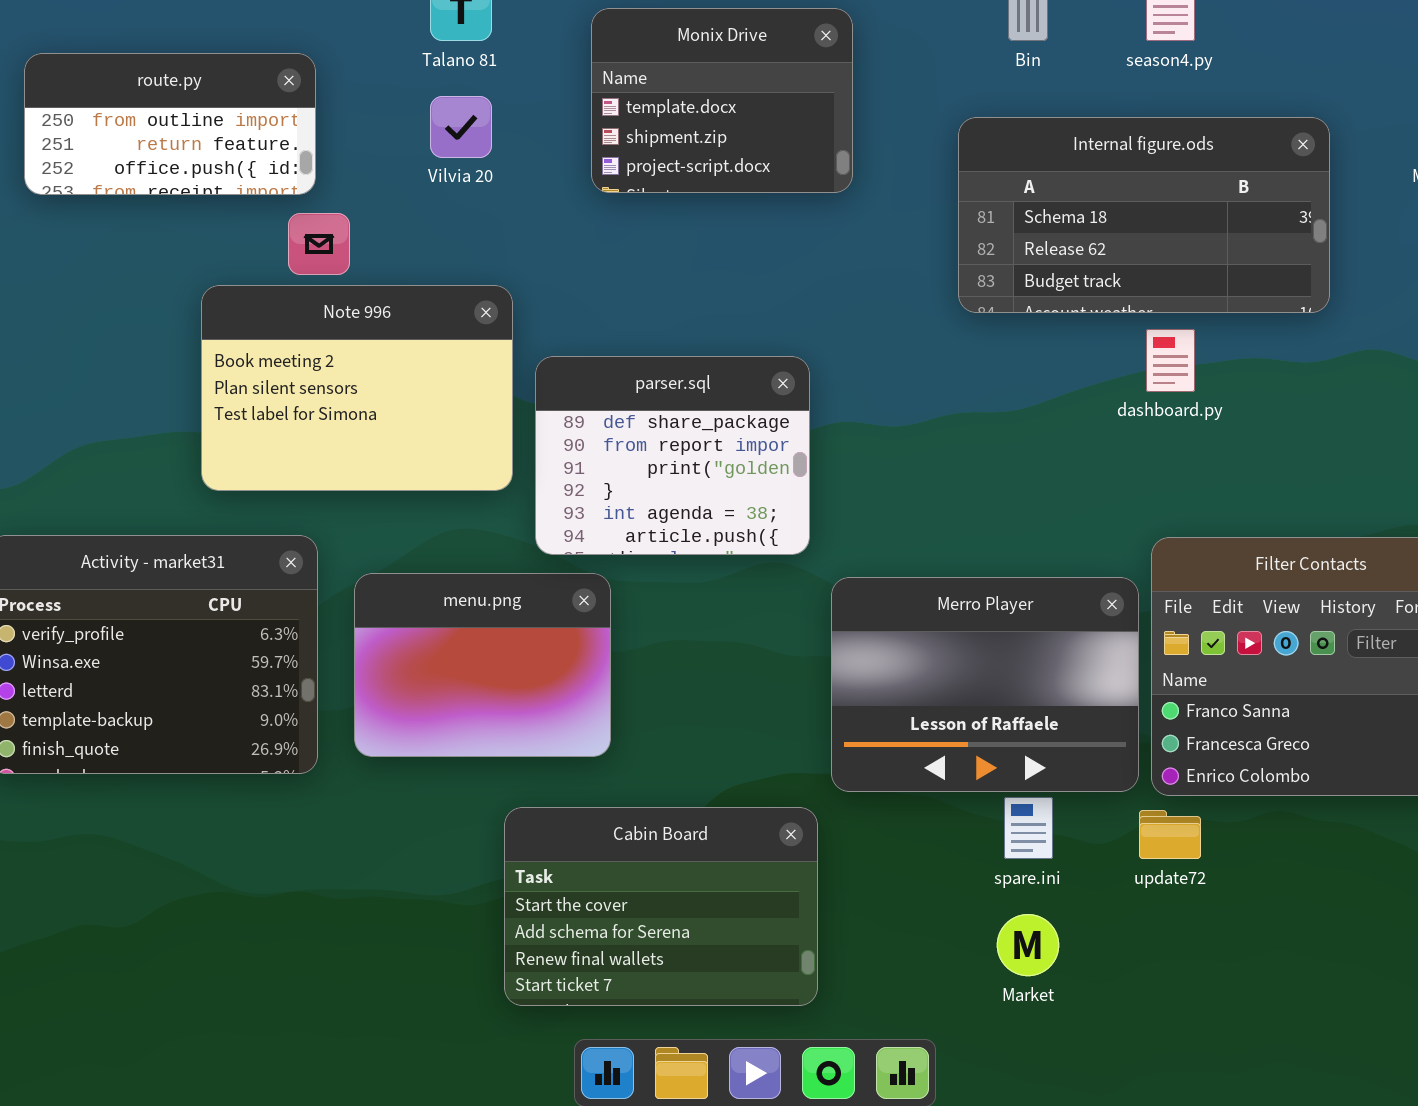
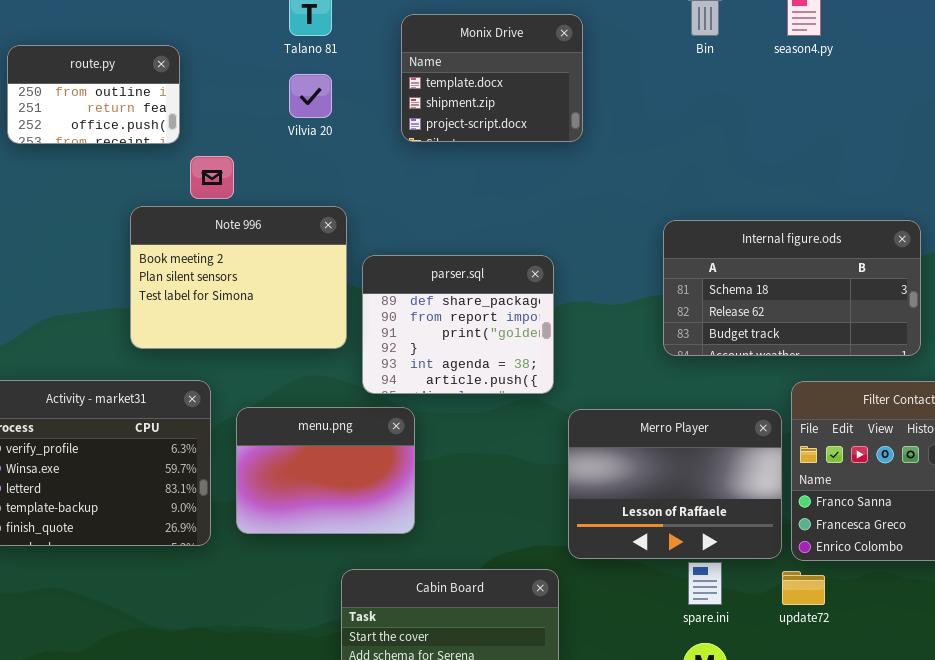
route.py: [24,53,316,195] -> [7,45,180,144], resized
Internal figure.ods: [958,117,1330,313] -> [663,220,921,356], moved

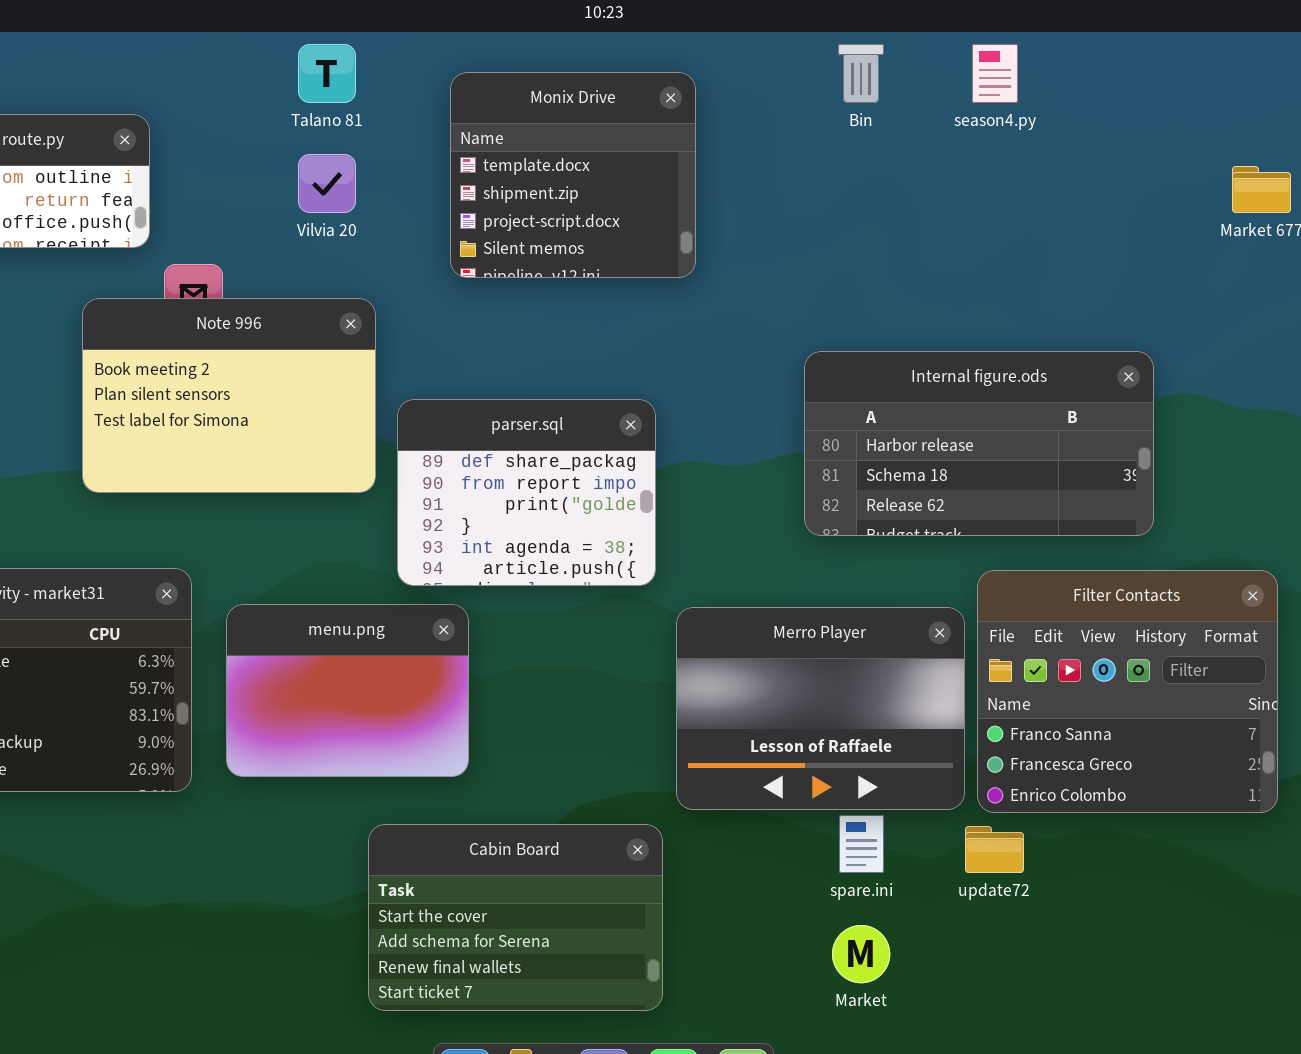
Monix Drive: [401,14,583,142] -> [450,72,696,278], resized
Note 996: [130,206,347,349] -> [82,298,376,493], moved
Internal figure.ods: [663,220,921,356] -> [804,351,1154,536], scrolled up 1 row

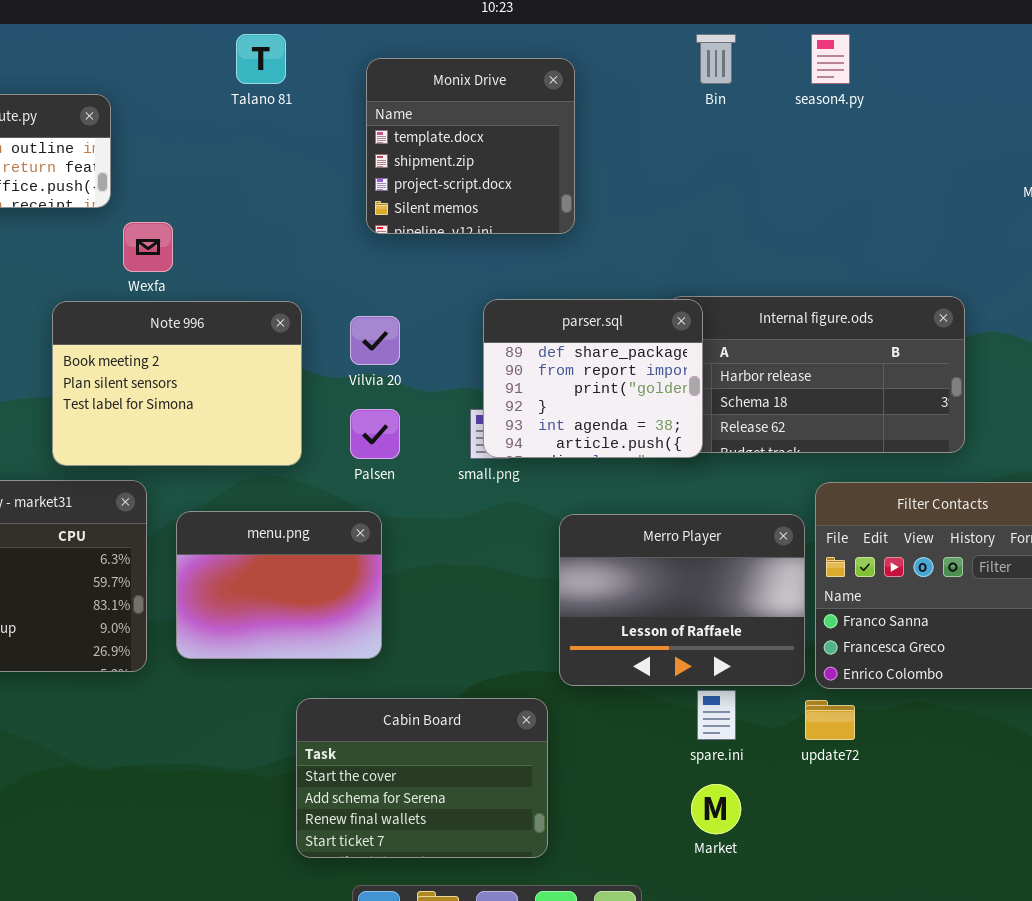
Vilvia 20: [298,154,356,213] -> [350,316,400,365], moved
Note 996: [82,298,376,493] -> [52,301,302,466], moved
parser.sql: [397,399,656,586] -> [483,299,703,458], moved

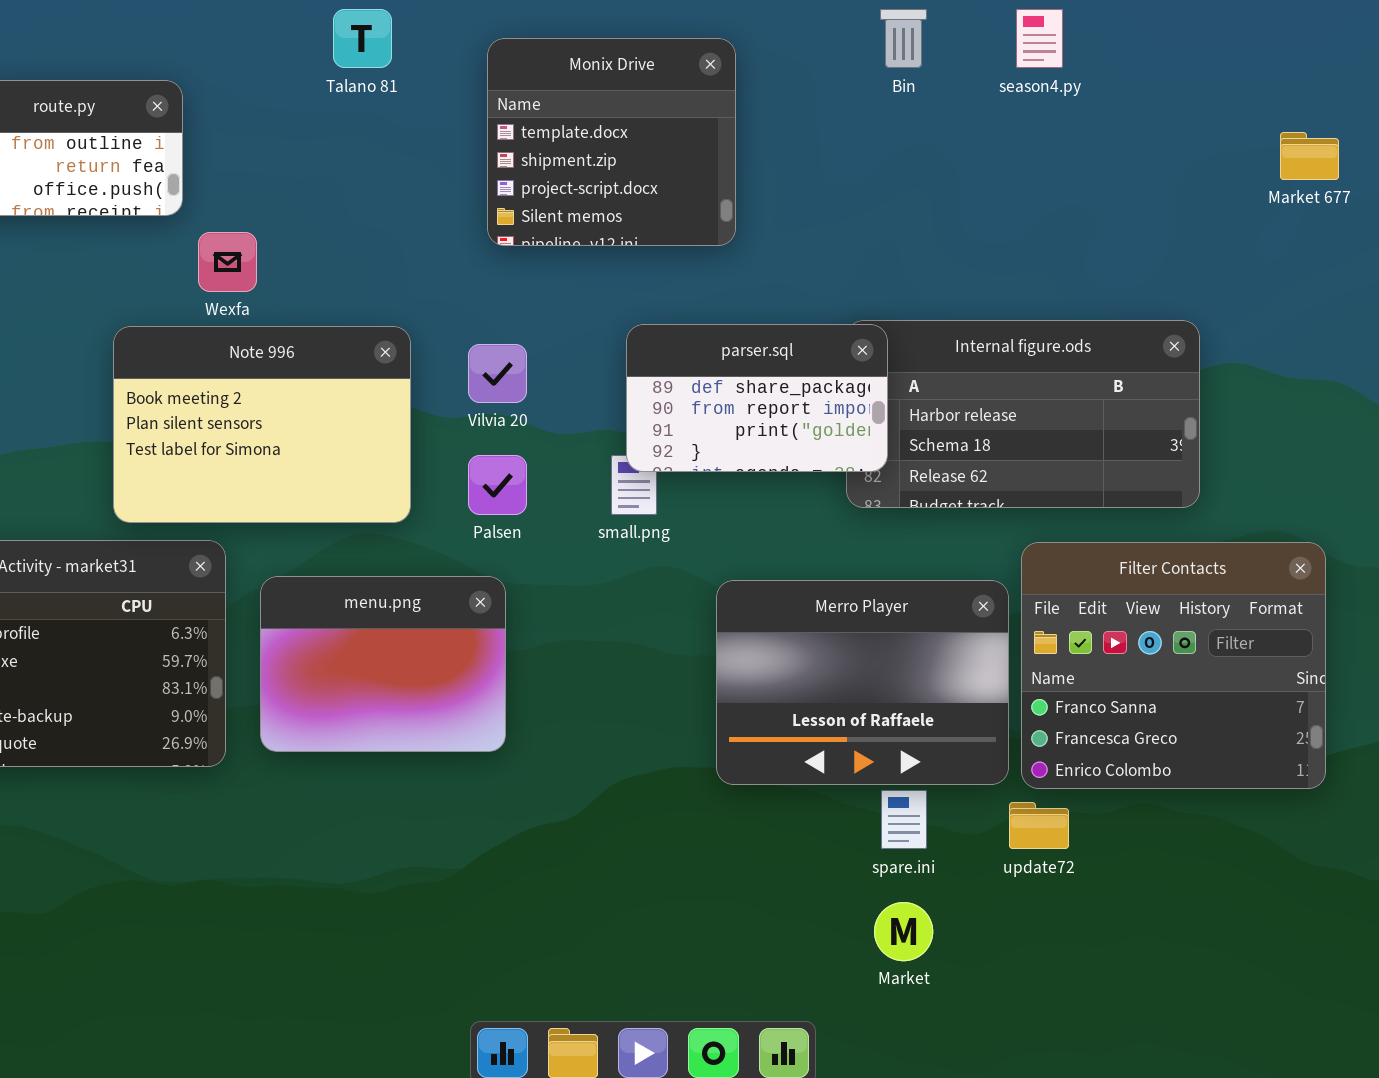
parser.sql: [483,299,703,458] -> [626,324,888,472], resized
Cabin Board: [296,698,548,858] -> none, closed

